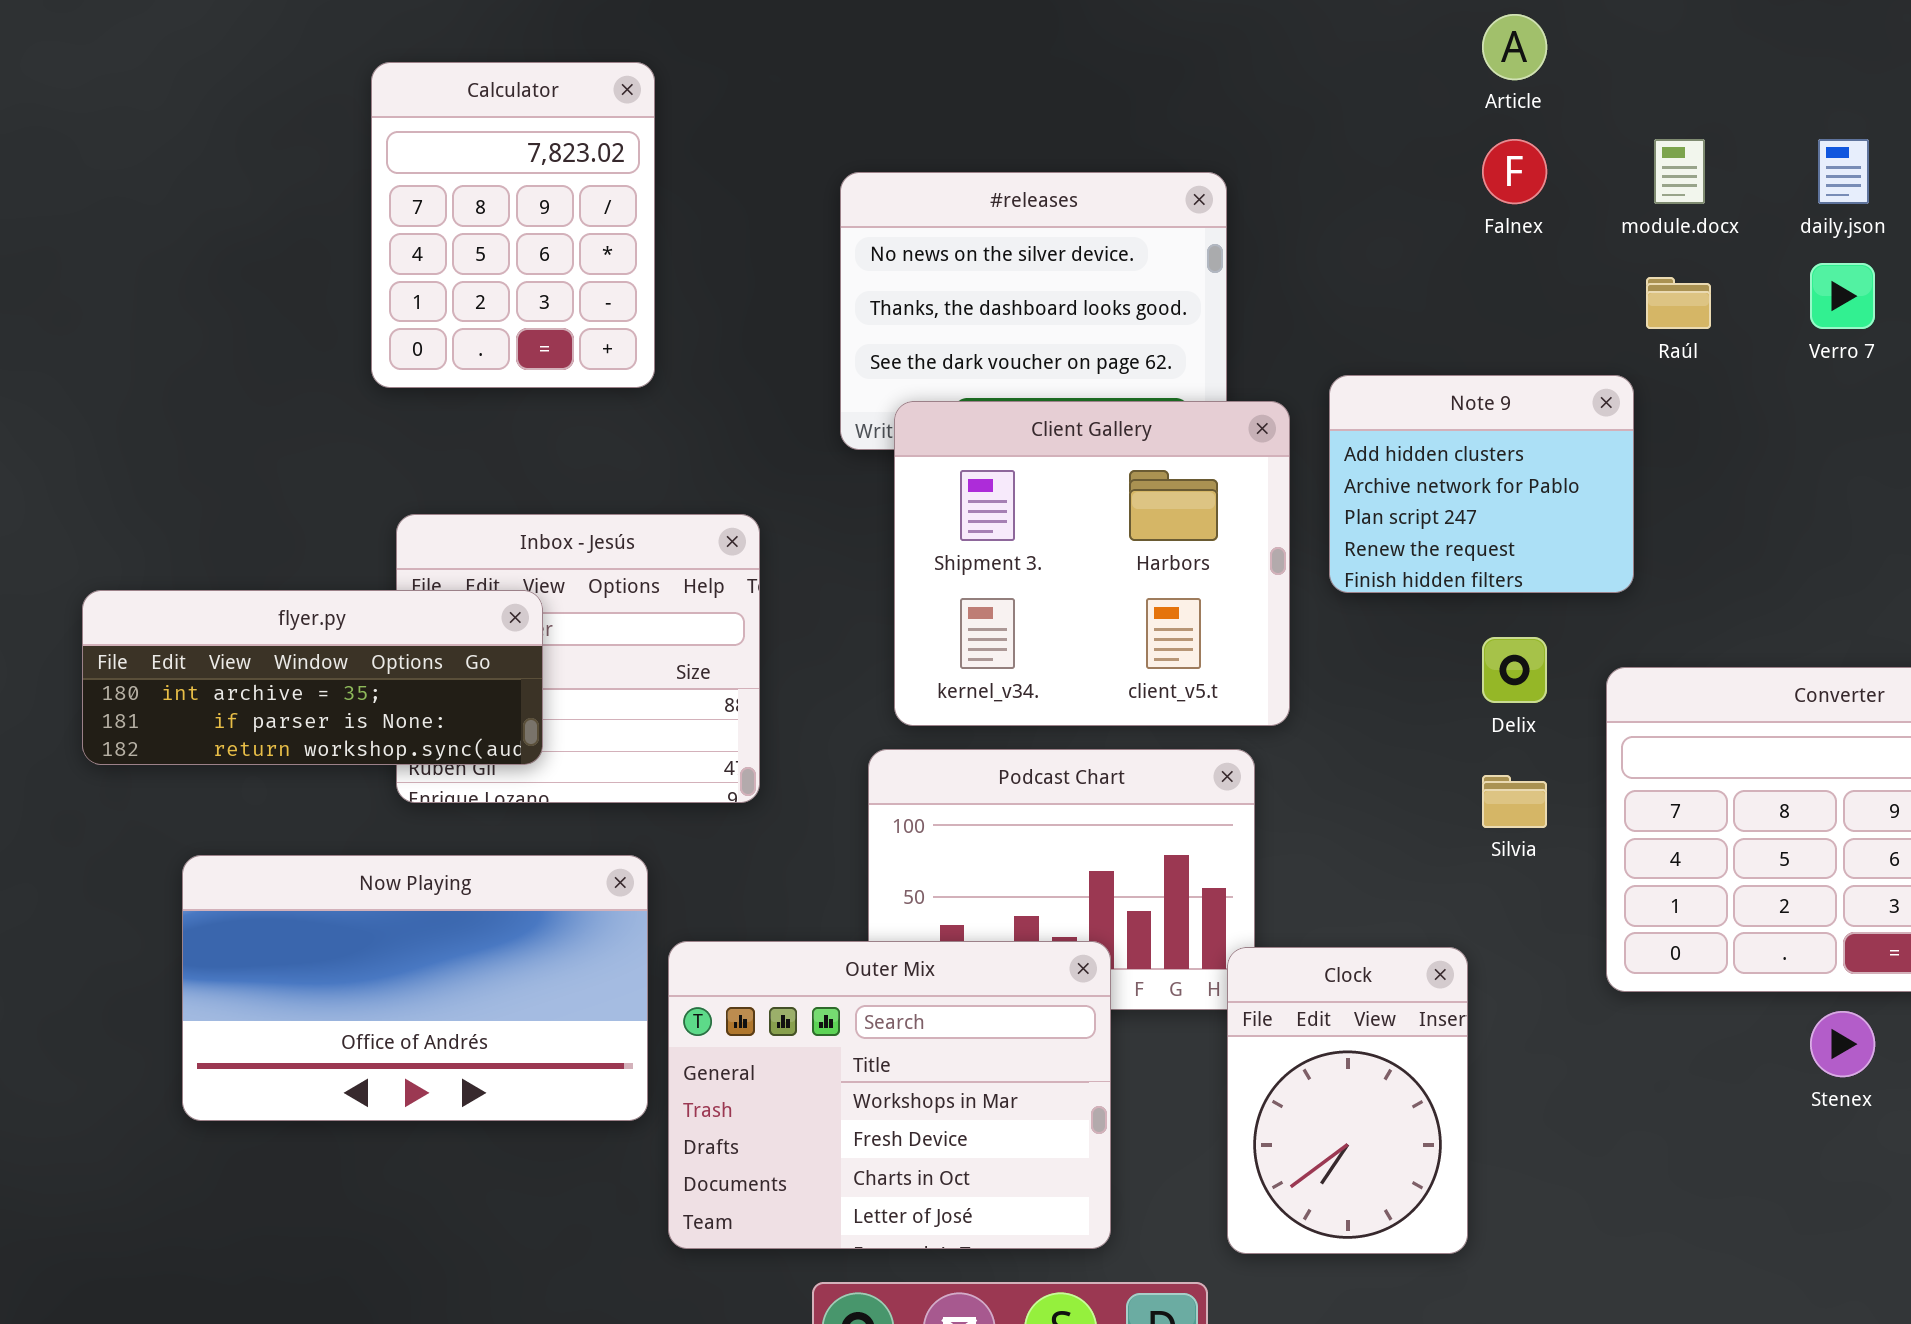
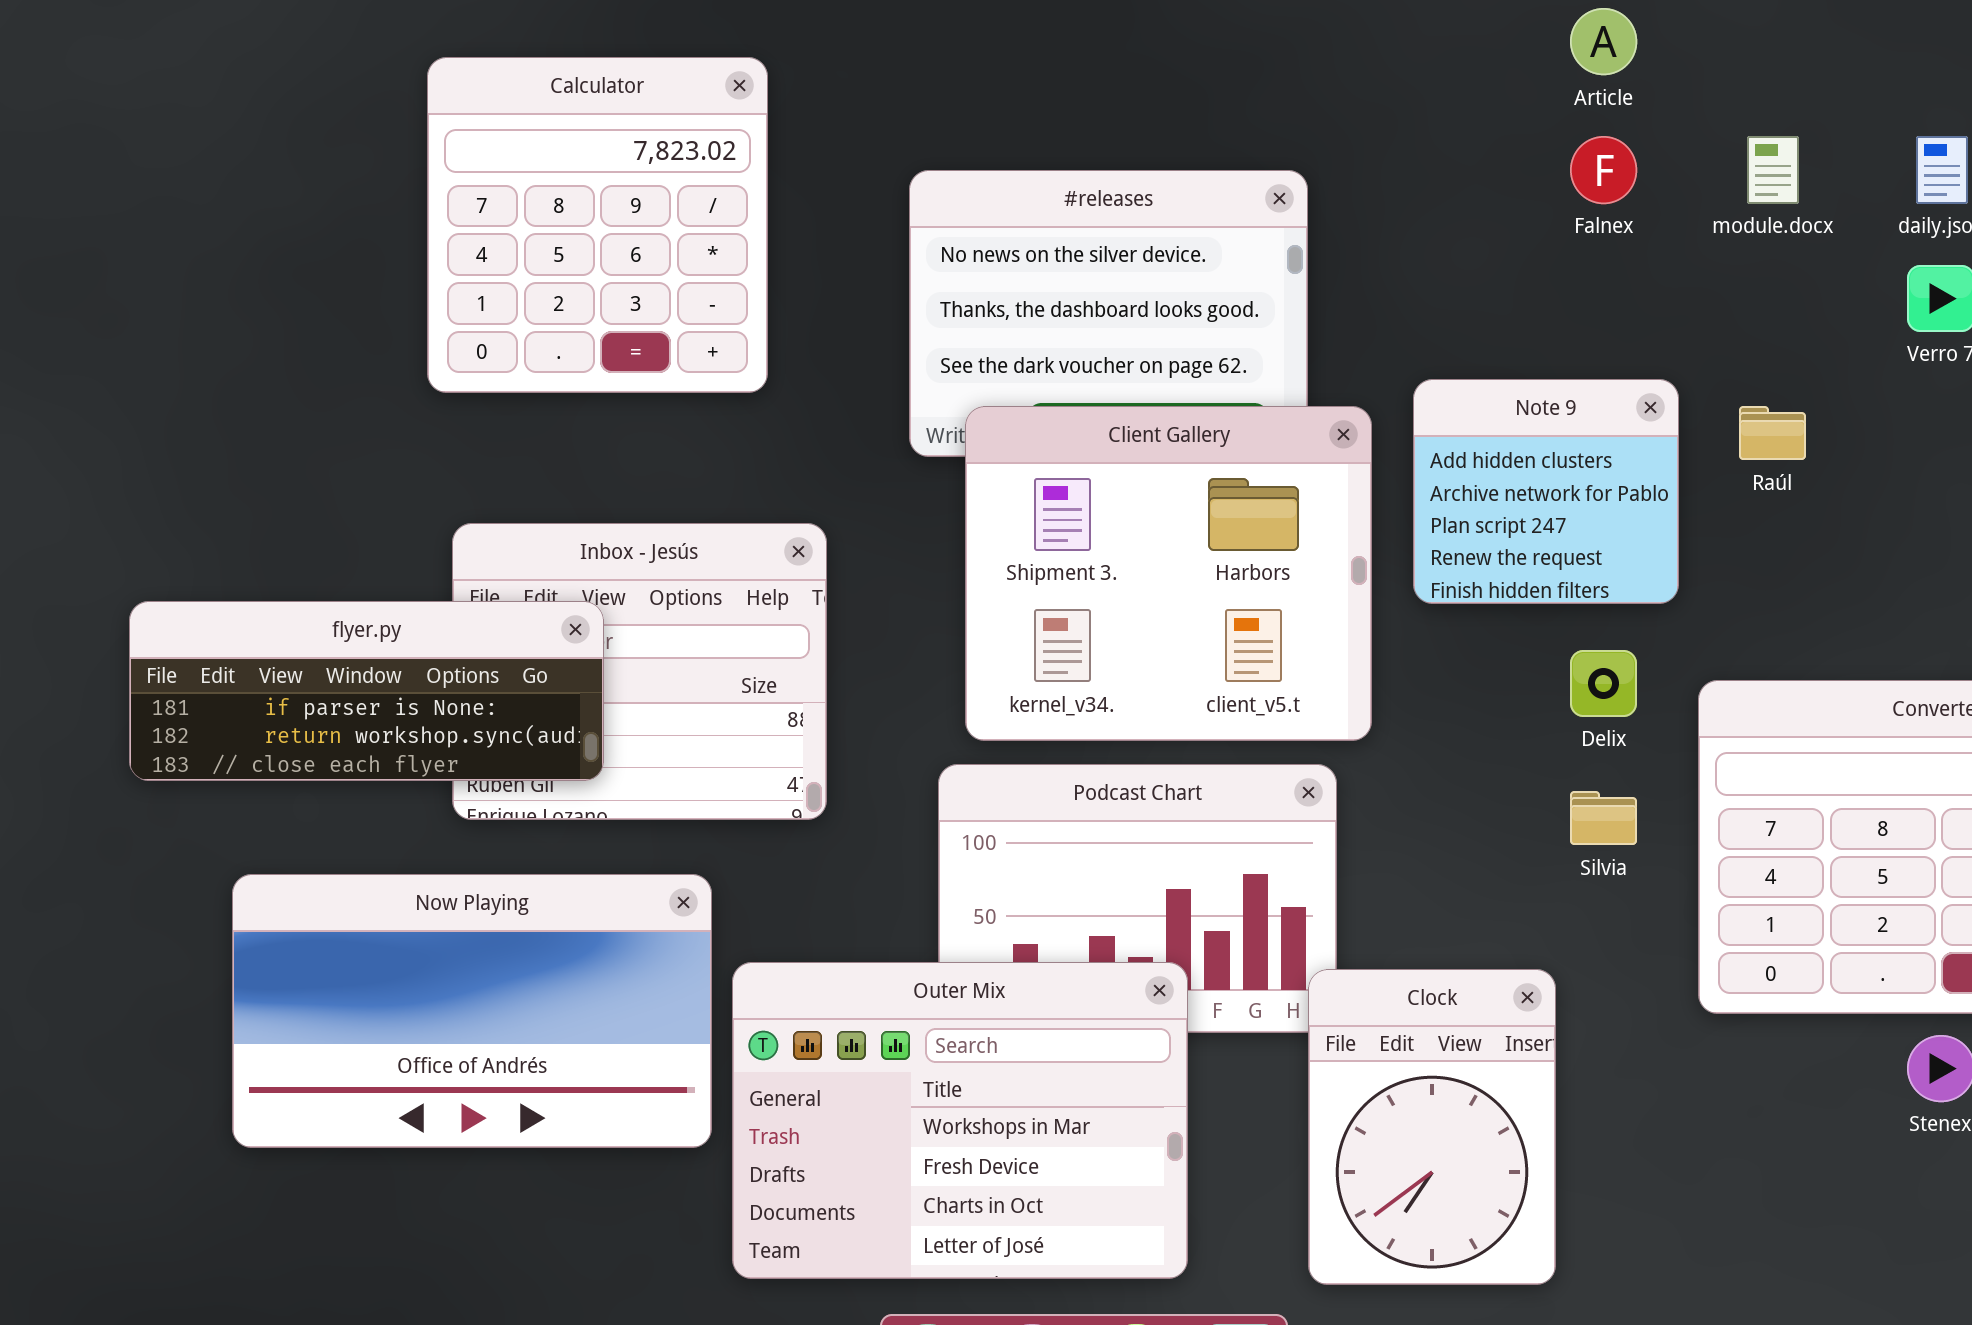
Calculator: [371,62,655,388] -> [427,57,768,393], resized
Raúl: [1646,277,1711,329] -> [1739,406,1806,460], moved
Note 9: [1329,375,1634,593] -> [1413,379,1679,604], resized
flyer.py: [82,590,543,765] -> [129,601,604,781], scrolled down 1 row

